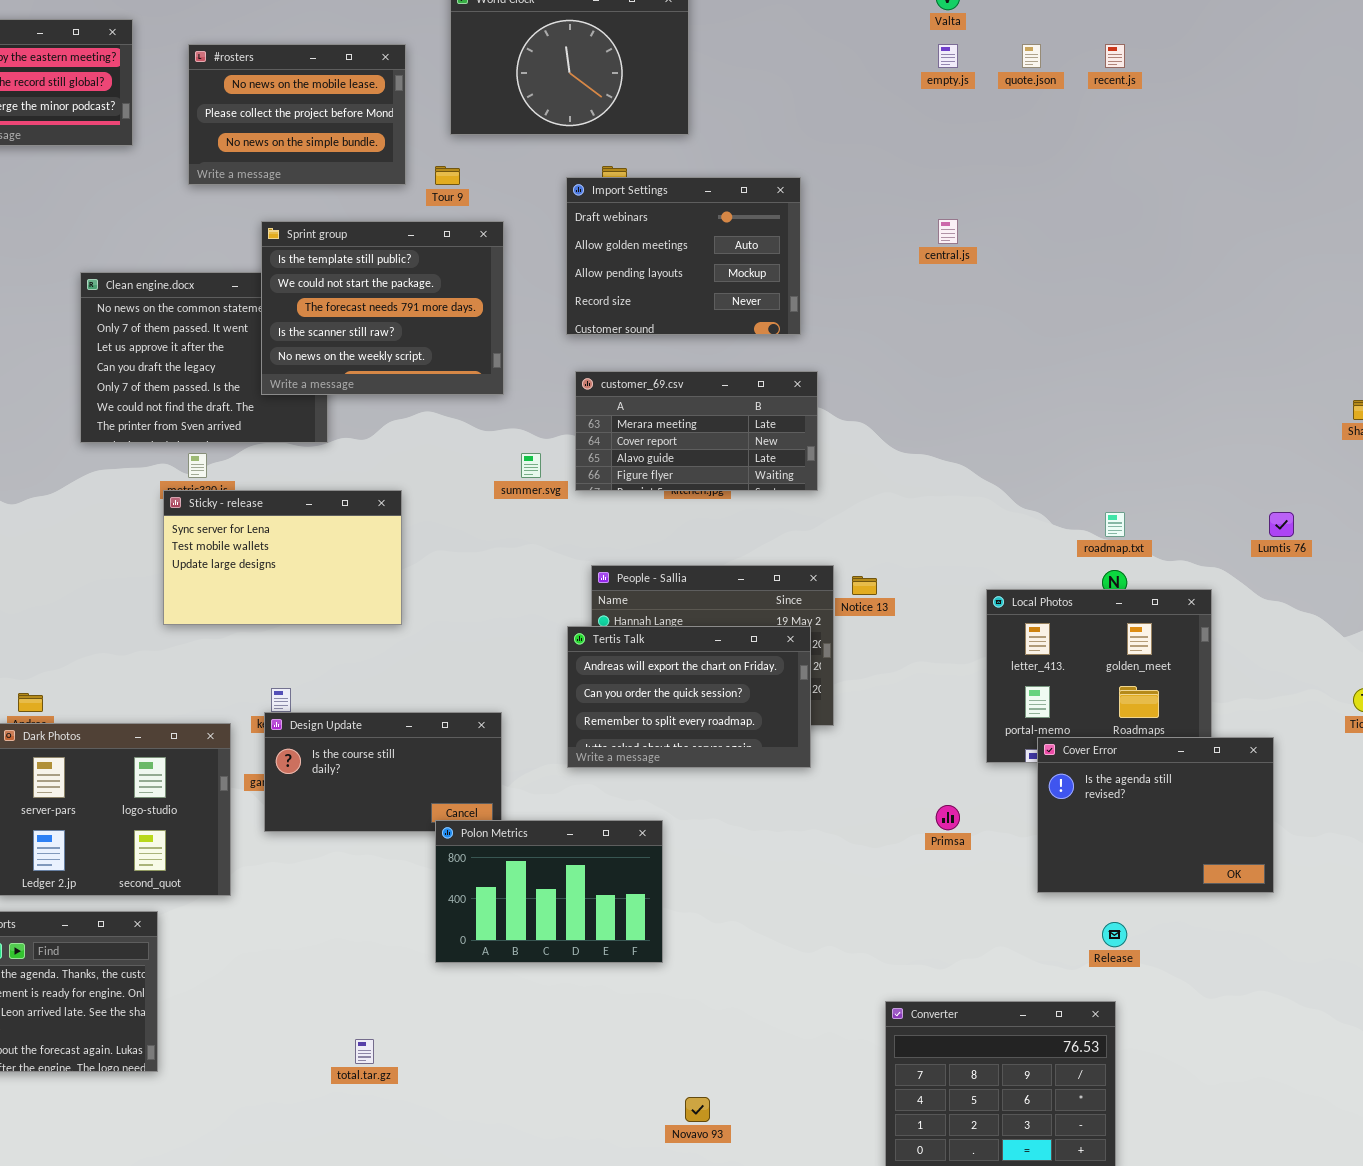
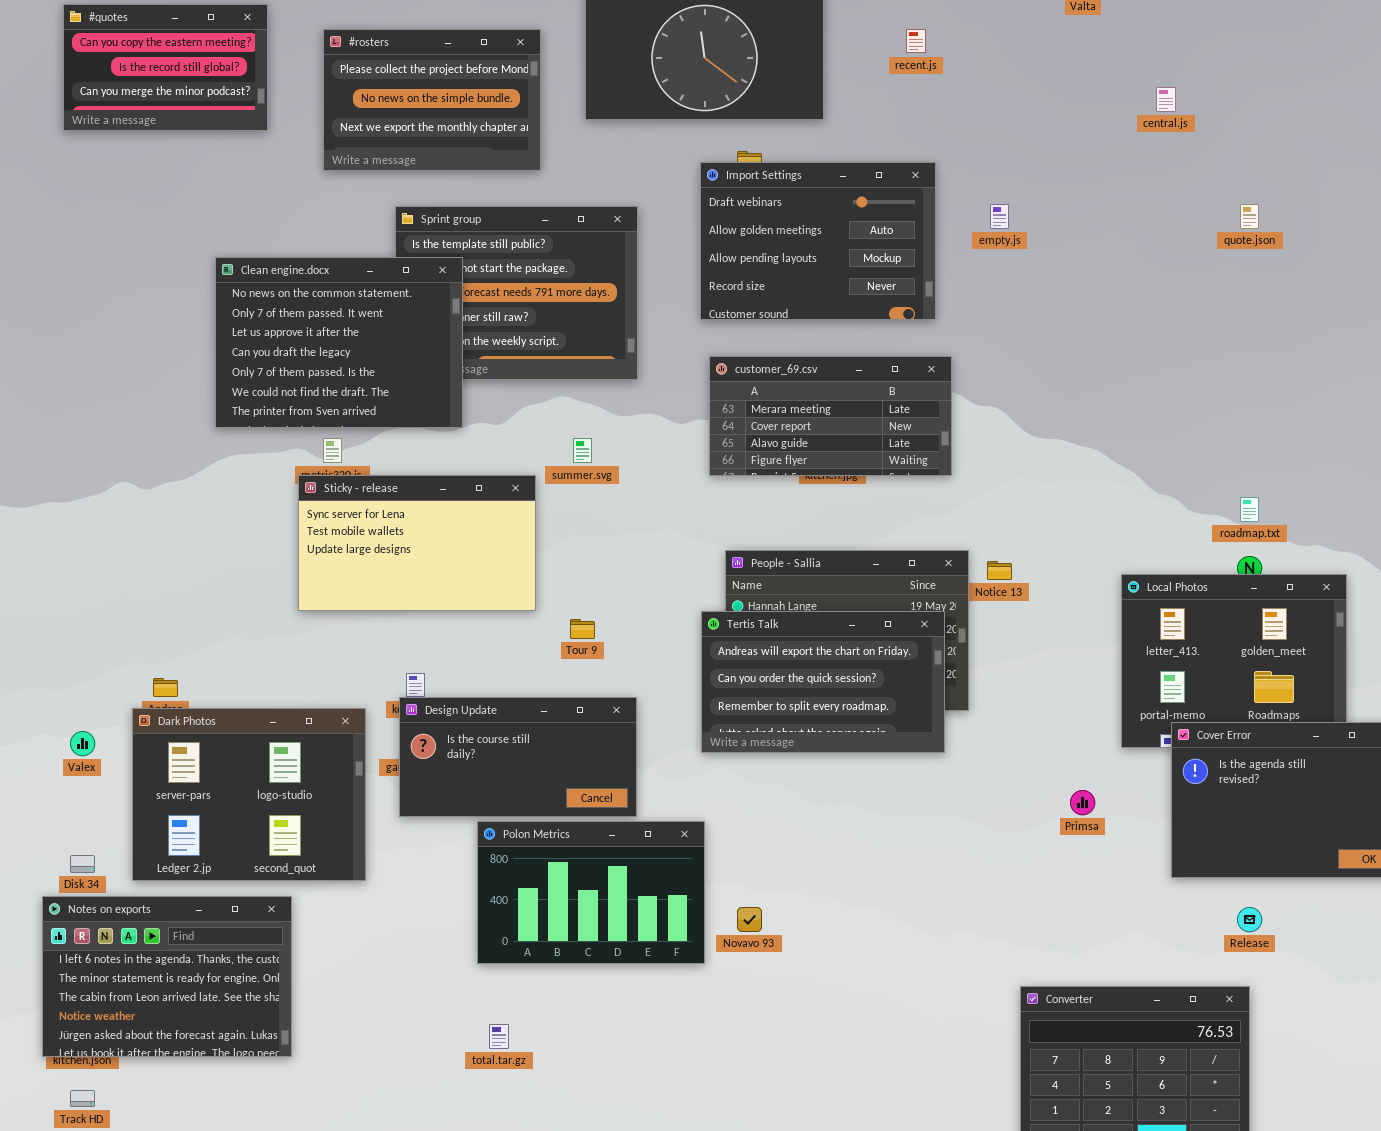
#rosters: [188,44,406,185] -> [323,29,541,171], scrolled down 1 row
empty.js: [938,44,958,68] -> [990,204,1009,229], moved
quote.json: [1022,44,1041,68] -> [1240,204,1259,229], moved
recent.js: [1105,44,1125,68] -> [906,29,926,53], moved
Tour 9: [435,166,460,185] -> [570,619,595,639], moved
central.js: [938,219,958,244] -> [1156,87,1176,112], moved
Clean engine.docx: [80,272,328,443] -> [215,257,463,428], raised
summer.svg: [521,453,541,478] -> [573,438,592,463], moved
Polon Metrics: [435,820,663,963] -> [477,821,705,964], moved
Novavo 93: [685,1097,710,1122] -> [737,907,762,932], moved

